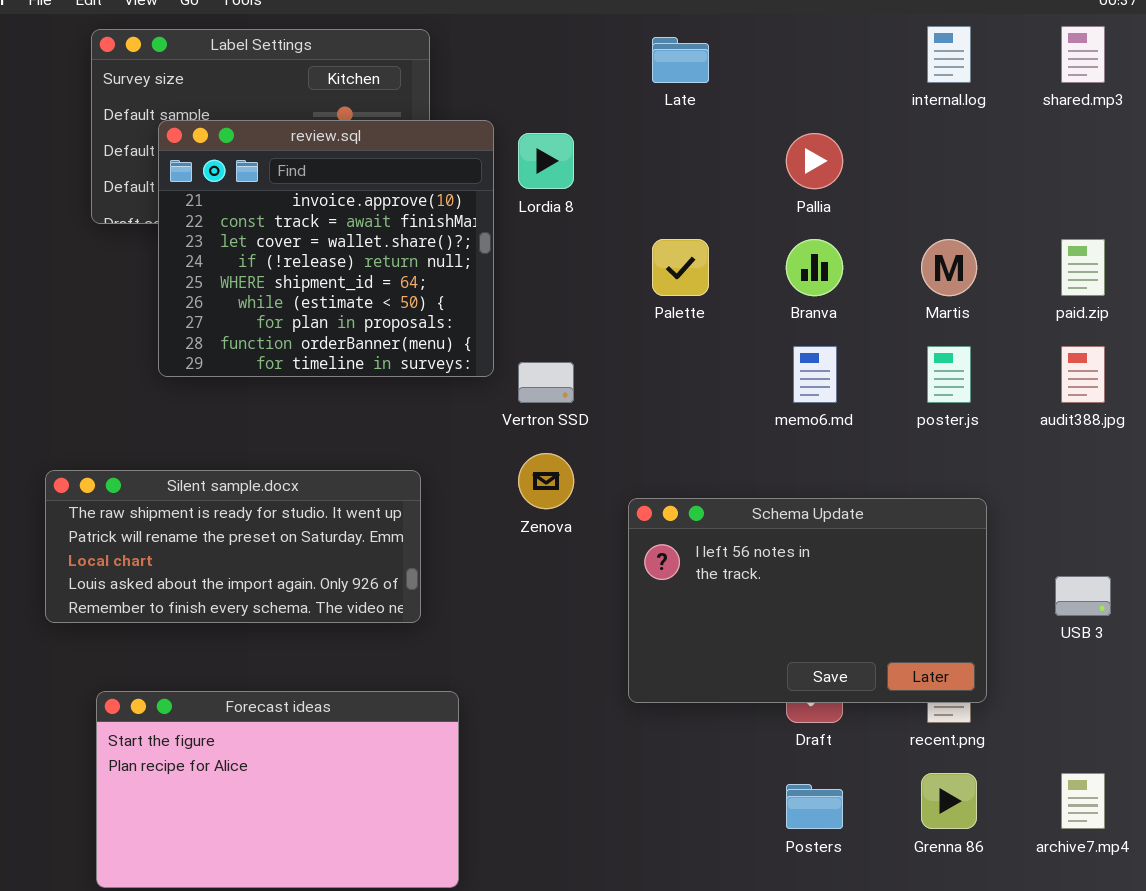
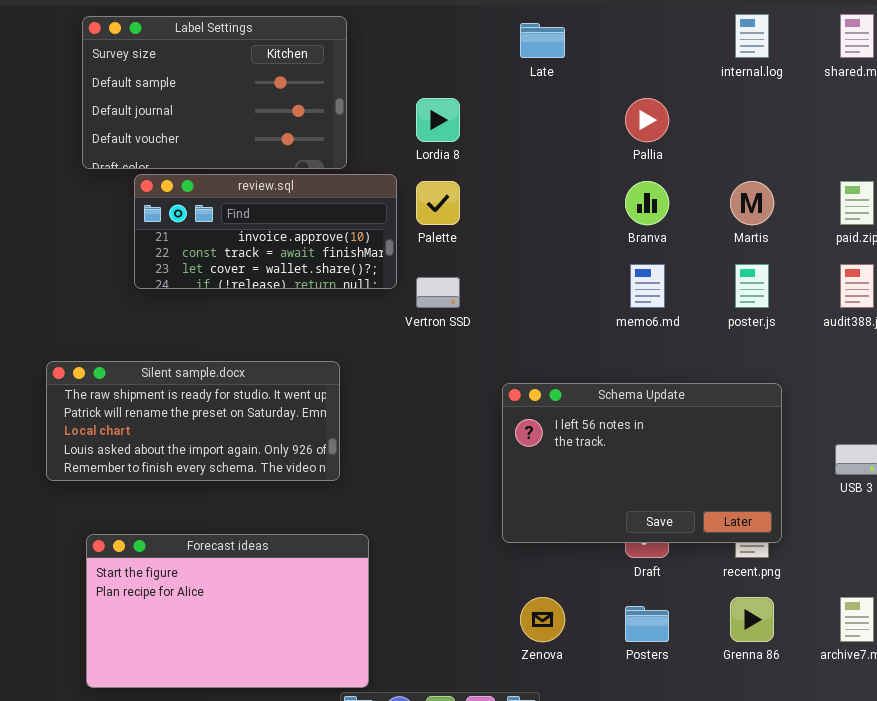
review.sql: [158,120,494,377] -> [134,174,397,289], resized
Palette: [652,239,709,296] -> [416,181,460,225], moved
Zenova: [518,453,574,509] -> [520,597,565,642], moved

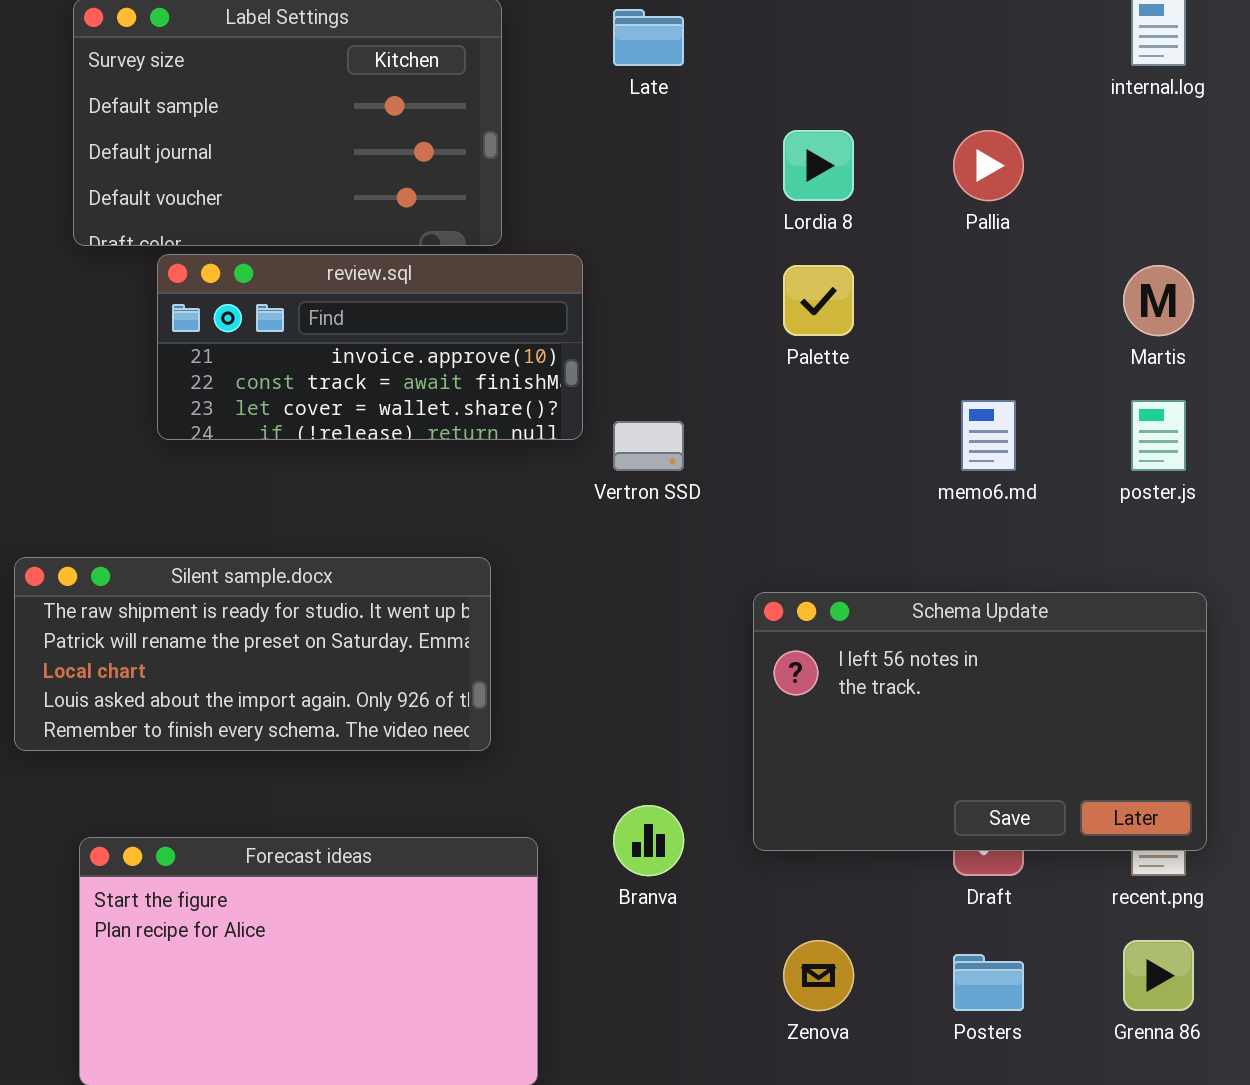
Late: [520,23,565,58] -> [613,9,684,66], moved
Lordia 8: [416,98,460,142] -> [783,130,854,201], moved
Palette: [416,181,460,225] -> [783,265,854,336], moved
Branva: [625,181,669,225] -> [613,805,684,876], moved

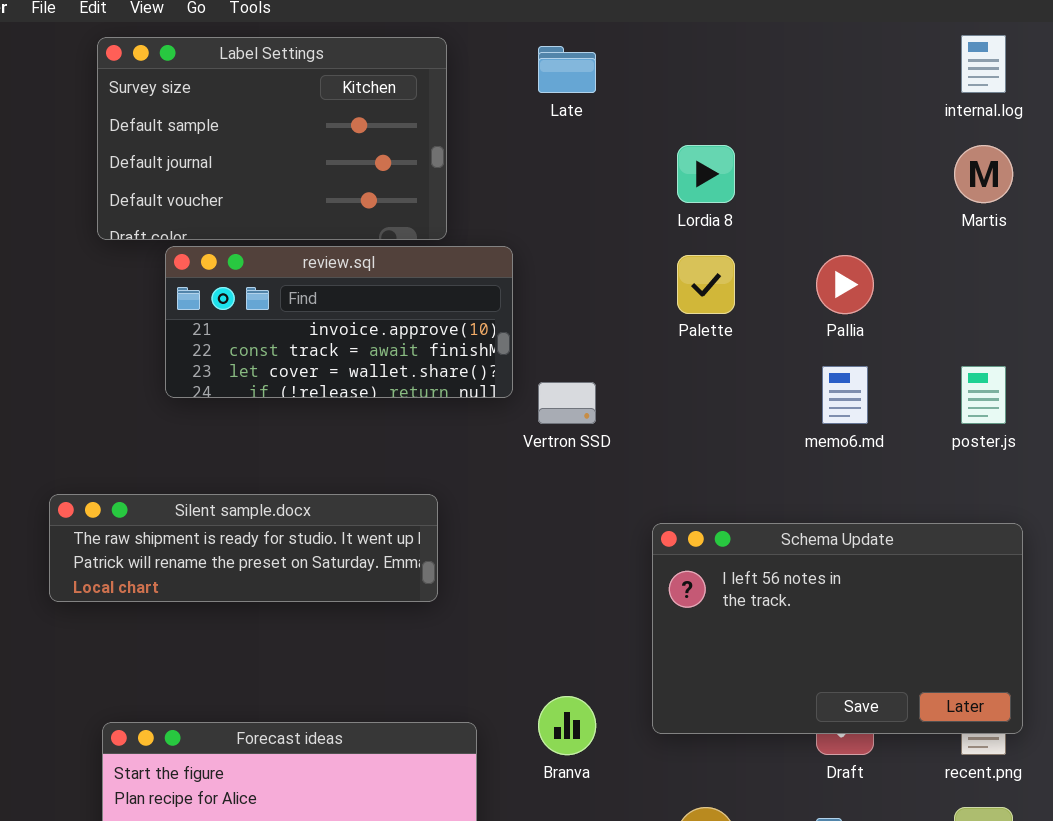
Pallia: [953,130,1024,201] -> [816,255,874,314], moved
Martis: [1123,265,1194,336] -> [954,145,1013,203], moved
Silent sample.docx: [14,557,491,751] -> [49,494,438,602], resized

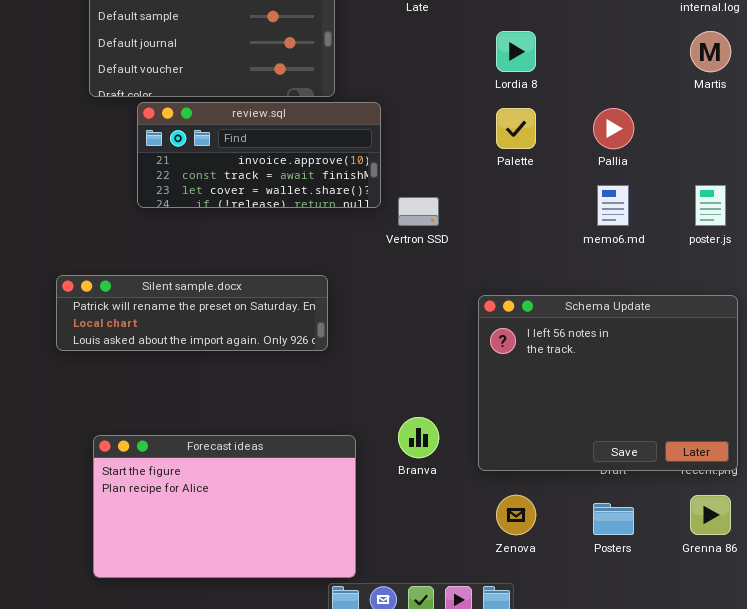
Silent sample.docx: [49,494,438,602] -> [56,275,328,351], scrolled down 1 row
Schema Update: [652,523,1023,734] -> [478,295,738,471], resized

